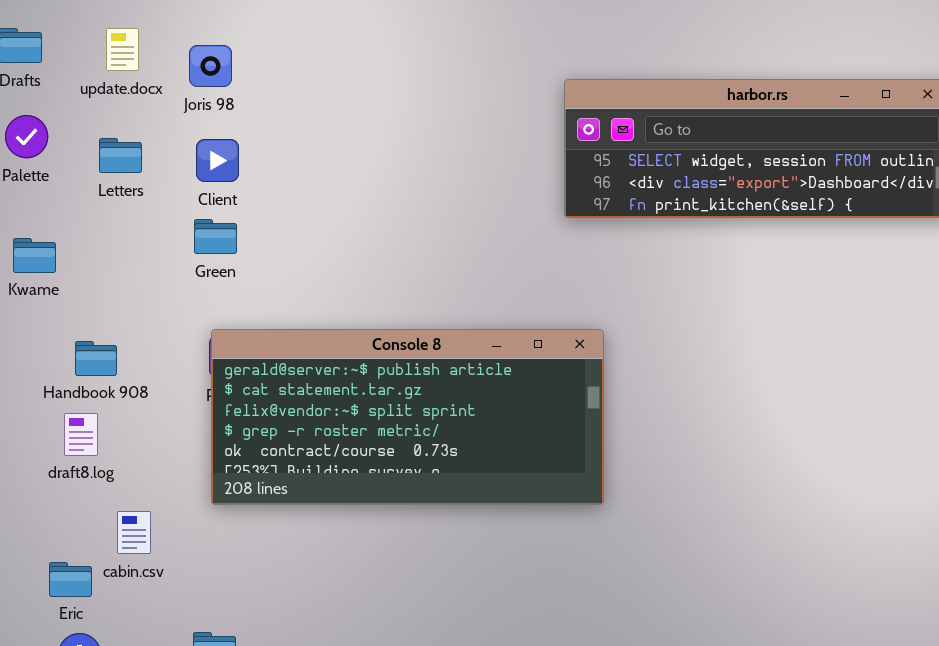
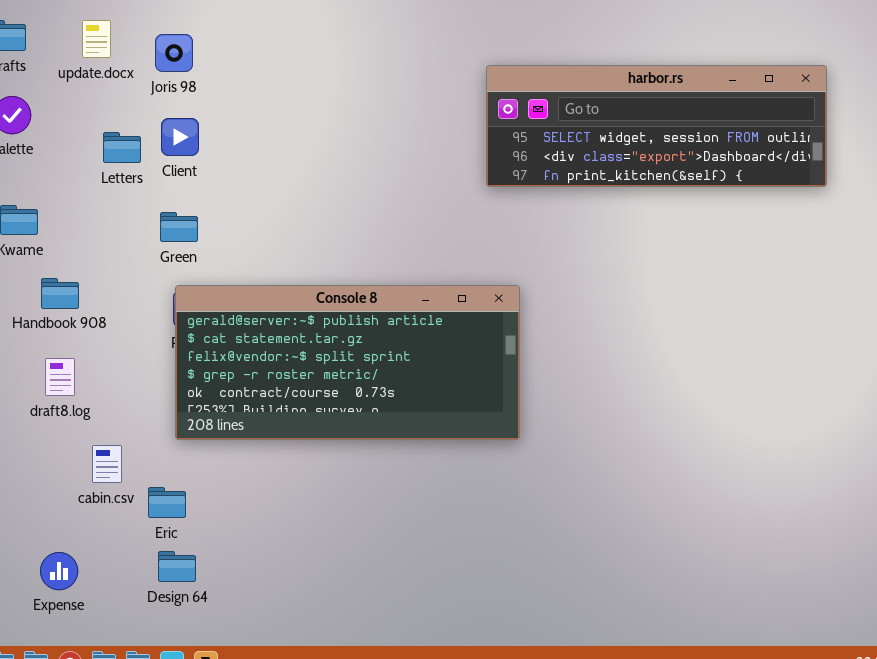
Letters: [99,138,142,173] -> [103,132,141,163], moved
Green: [194,219,237,254] -> [160,212,198,242], moved
Handbook 908: [75,341,117,376] -> [41,278,79,309], moved
Eric: [49,562,92,597] -> [148,487,186,518], moved

